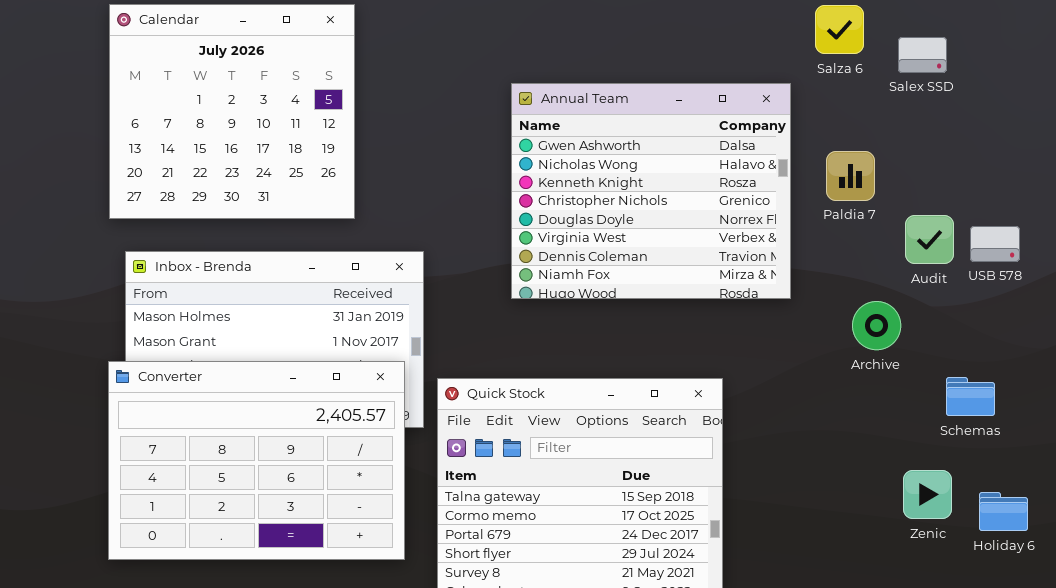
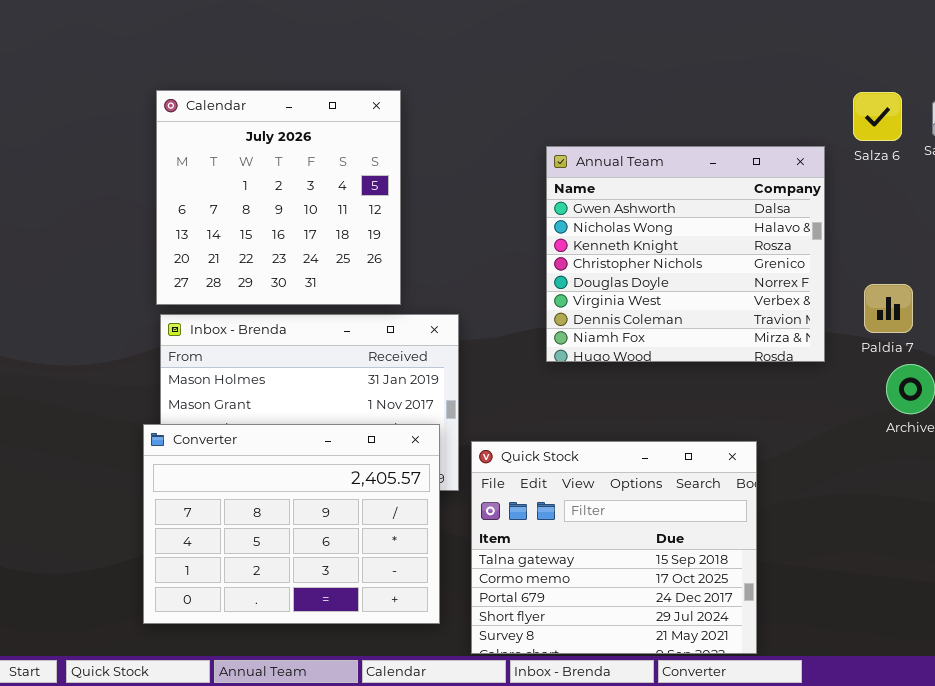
Calendar: [109,4,355,219] -> [156,90,401,305], moved
Salza 6: [815,5,864,54] -> [853,92,902,141], moved
Paldia 7: [826,151,875,201] -> [864,284,913,333], moved

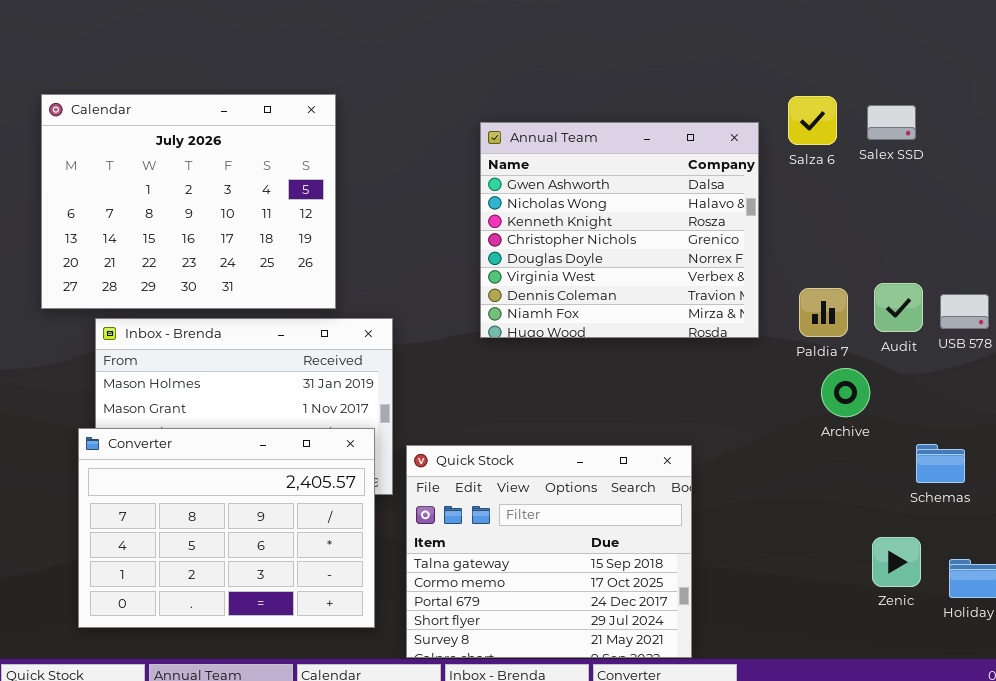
Calendar: [156,90,401,305] -> [41,94,336,309], resized
Annual Team: [546,146,825,362] -> [480,122,759,338], moved

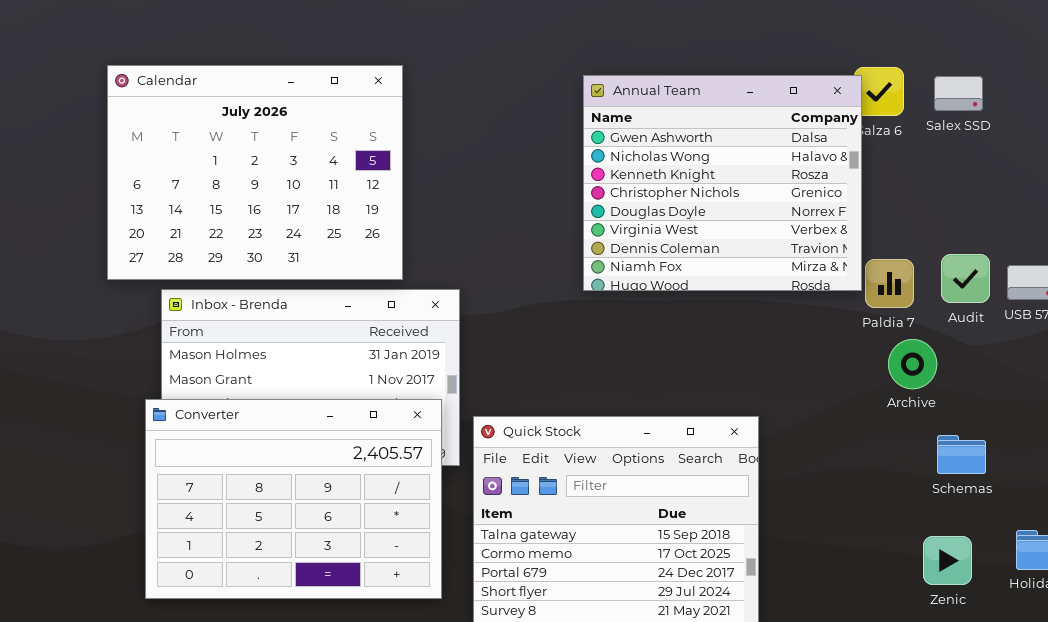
Annual Team: [480,122,759,338] -> [583,75,862,291], moved
Schemas: [916,444,965,483] -> [937,435,986,474], moved
Zenic: [872,537,921,587] -> [923,536,972,585], moved

